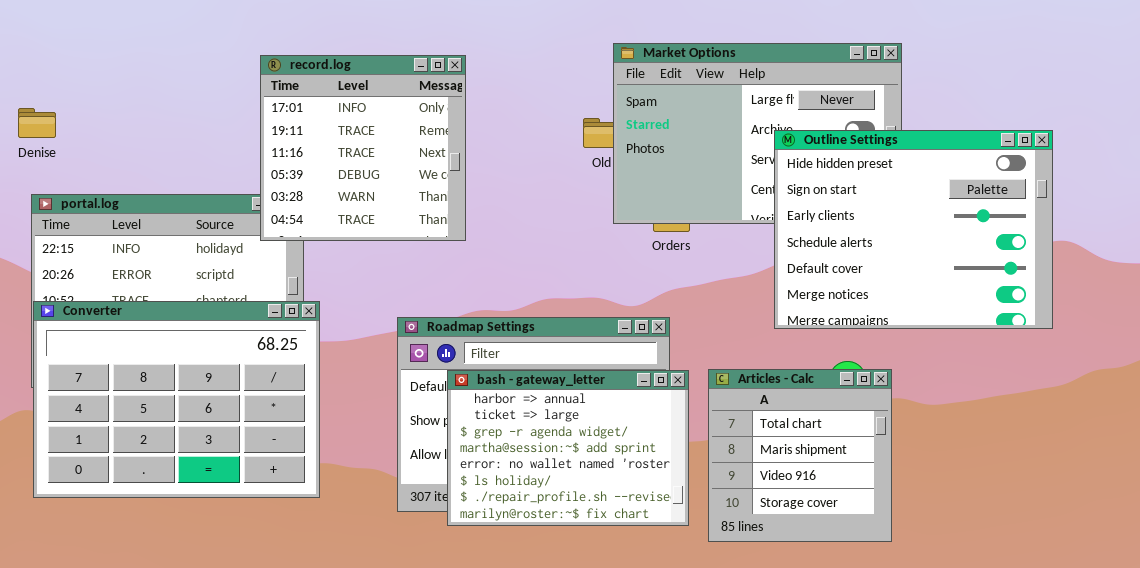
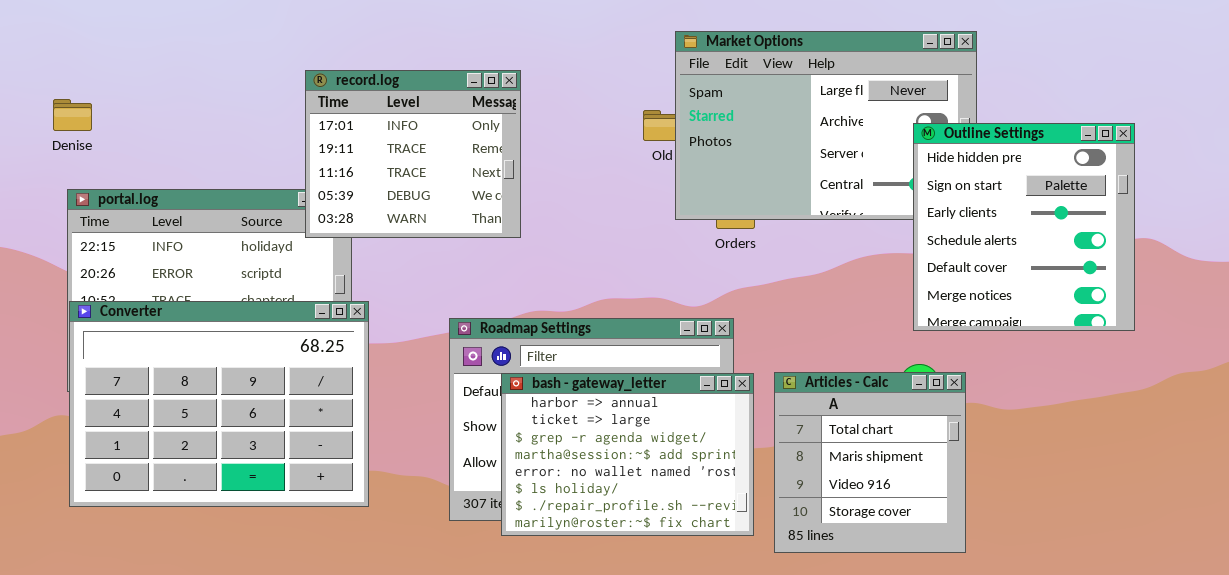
record.log: [260,55,466,241] -> [305,70,521,238], resized
Outline Settings: [774,130,1053,329] -> [913,123,1135,331], resized

